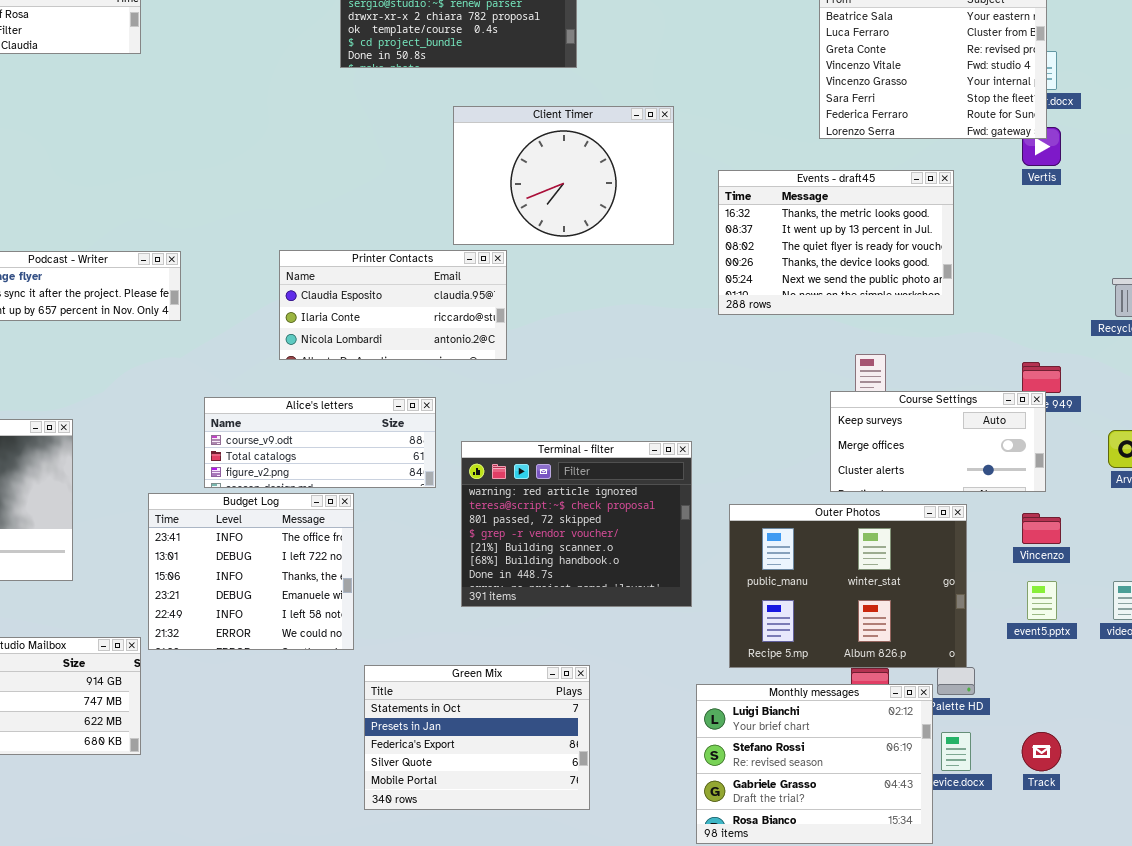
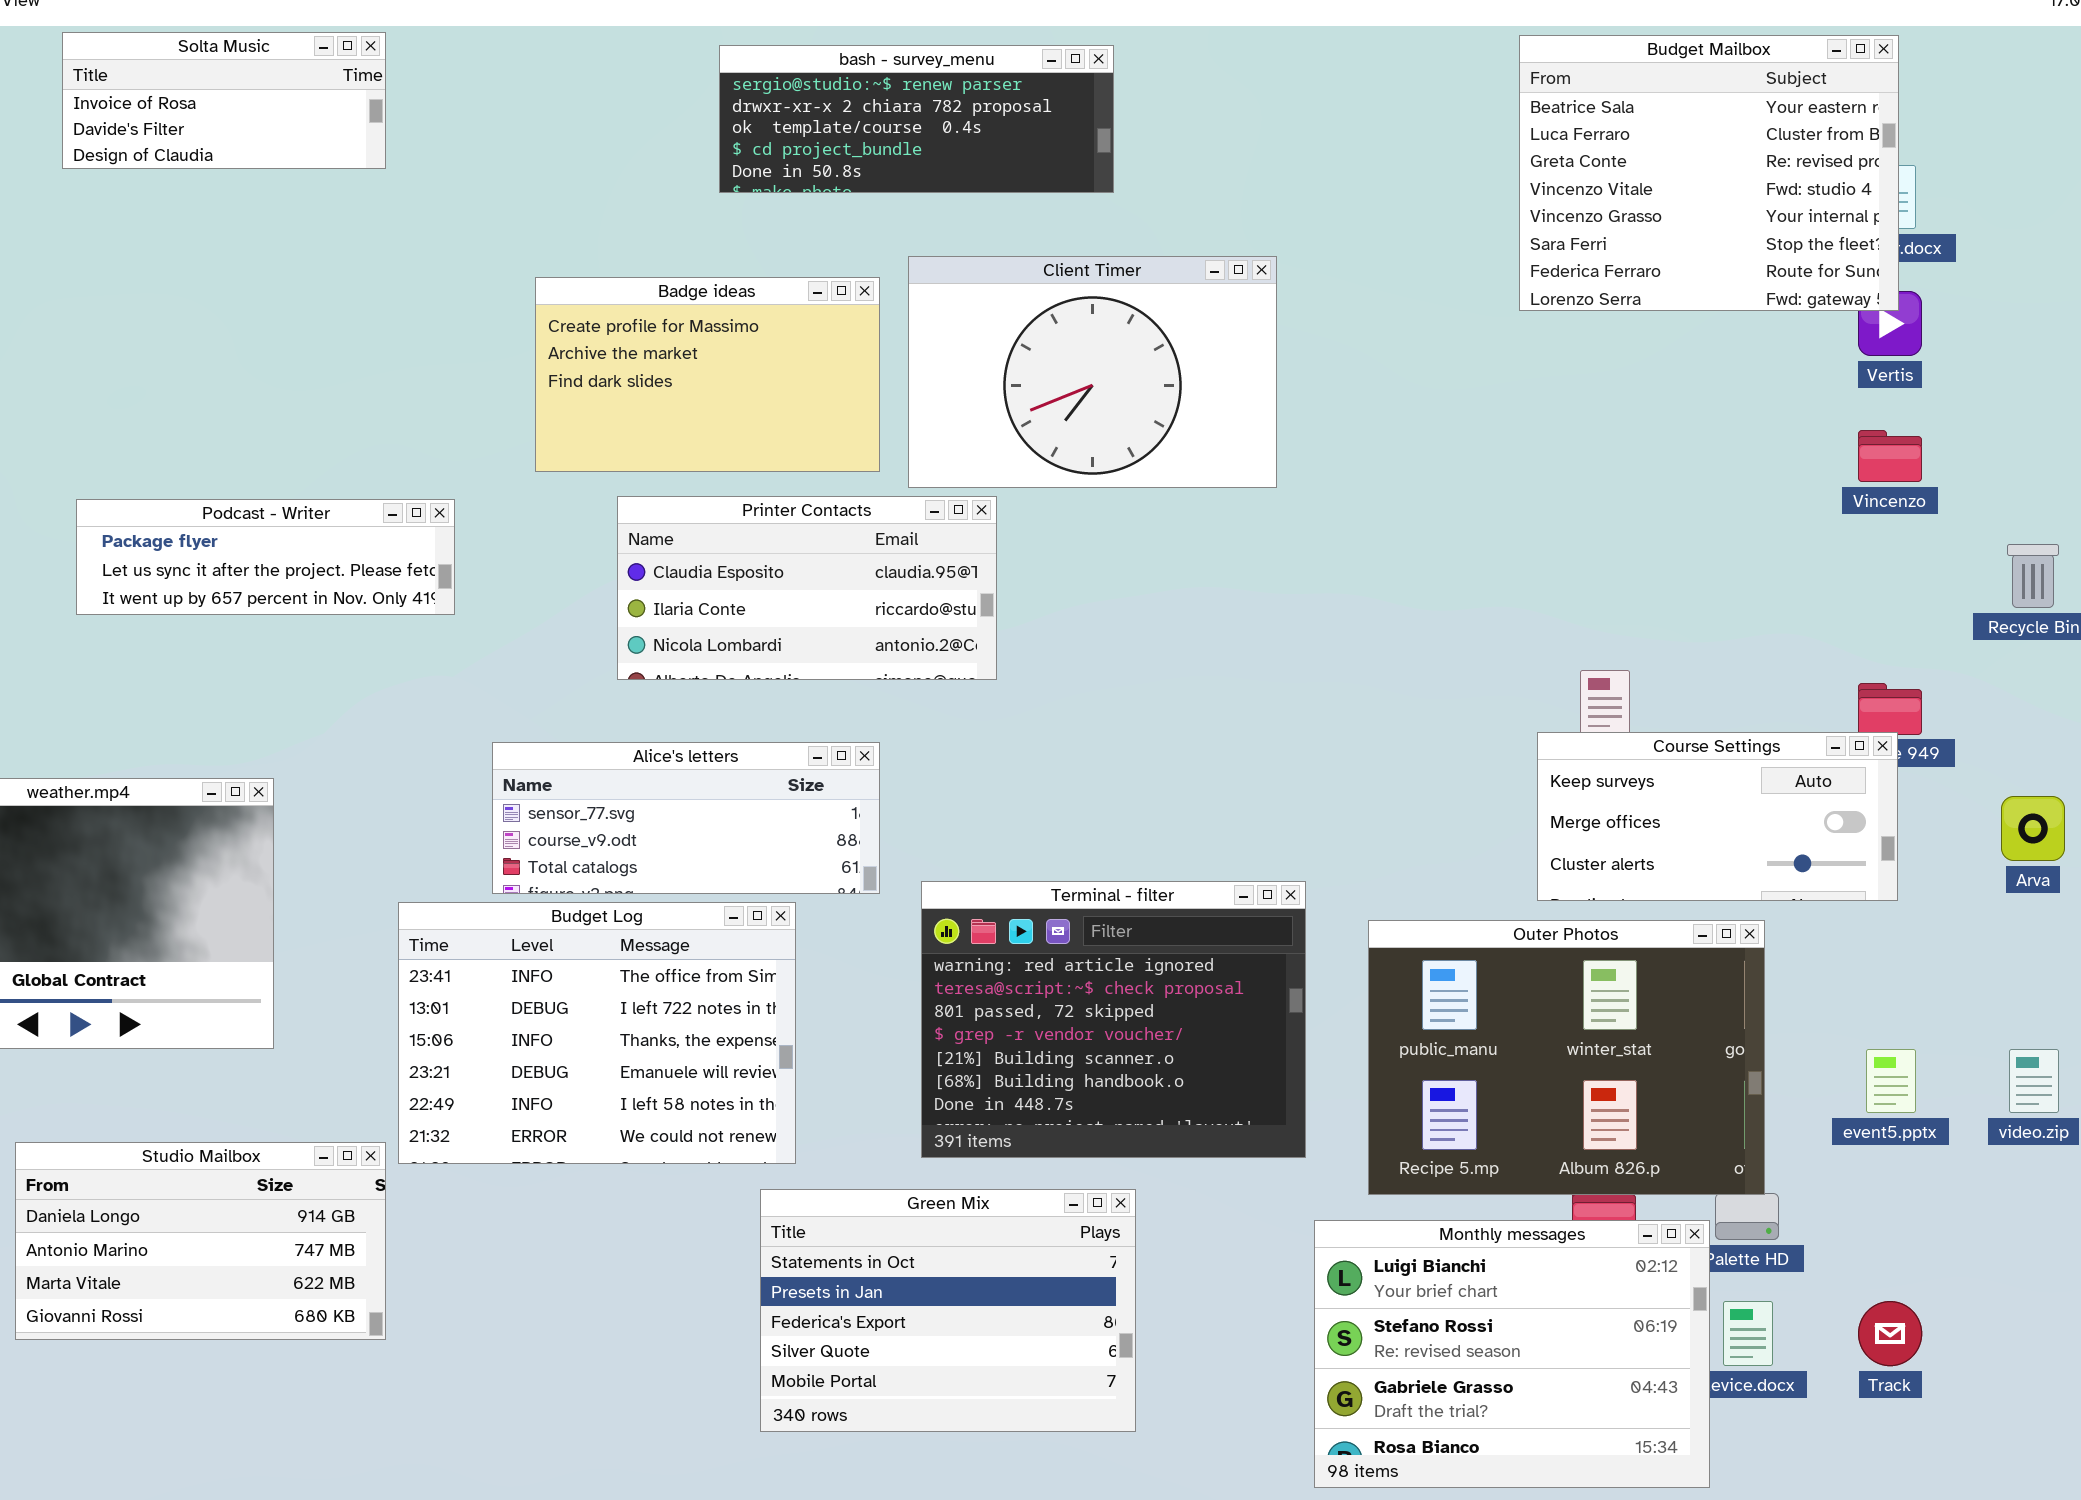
Badge ideas: none -> [535,277,880,472], opened
Events - draft45: [718,170,954,315] -> none, closed
Alice's letters: [204,397,436,488] -> [492,742,880,894], scrolled up 1 row
Terminal - filter: [461,441,692,607] -> [921,881,1306,1158], moved
Budget Log: [148,493,354,650] -> [398,902,796,1164], resized
Vincenzo: [1022,513,1061,544] -> [1858,430,1922,482], moved

